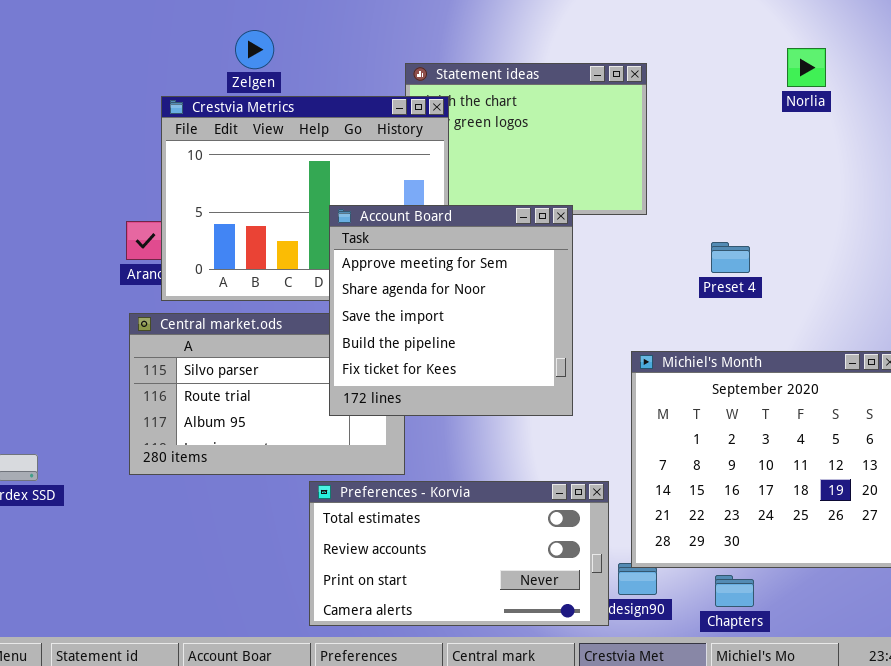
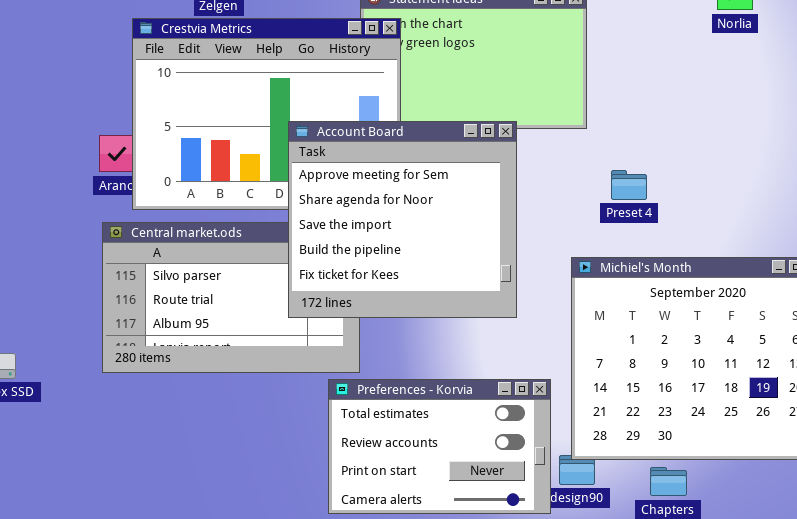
Preset 4: [711,242,750,273] -> [611,170,647,200], moved
Preferences - Korvia: [309,481,609,626] -> [328,379,551,514], resized

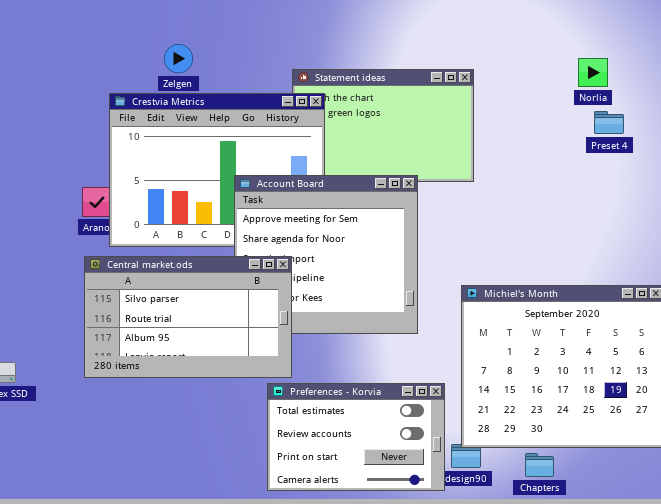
Preset 4: [611,170,647,200] -> [594,111,624,134], moved
Central market.ods: [102,222,360,373] -> [84,256,292,378], raised

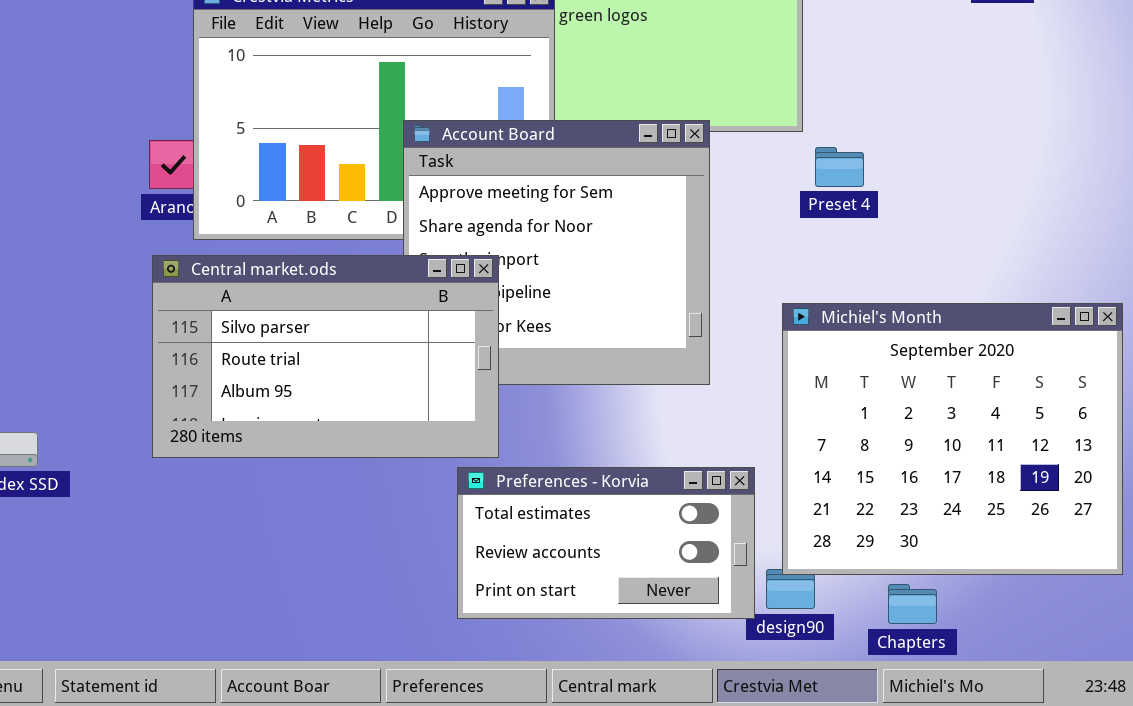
Preset 4: [594,111,624,134] -> [815,147,864,187], moved
Preferences - Korvia: [267,383,445,491] -> [457,467,755,619], resized

